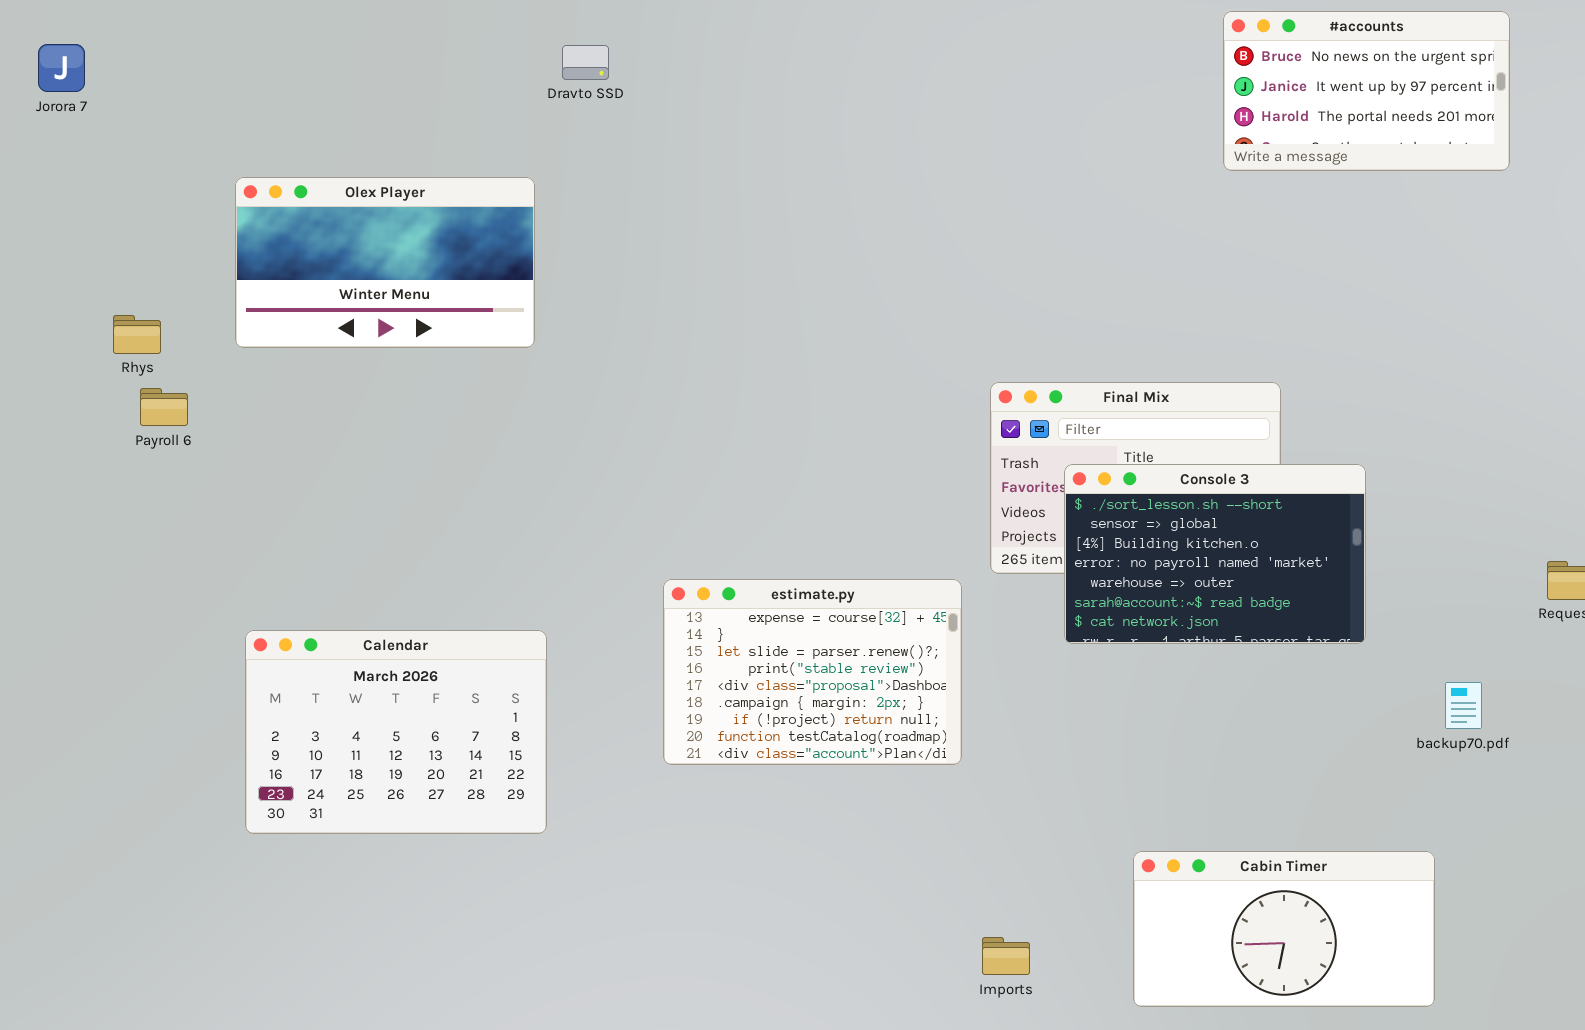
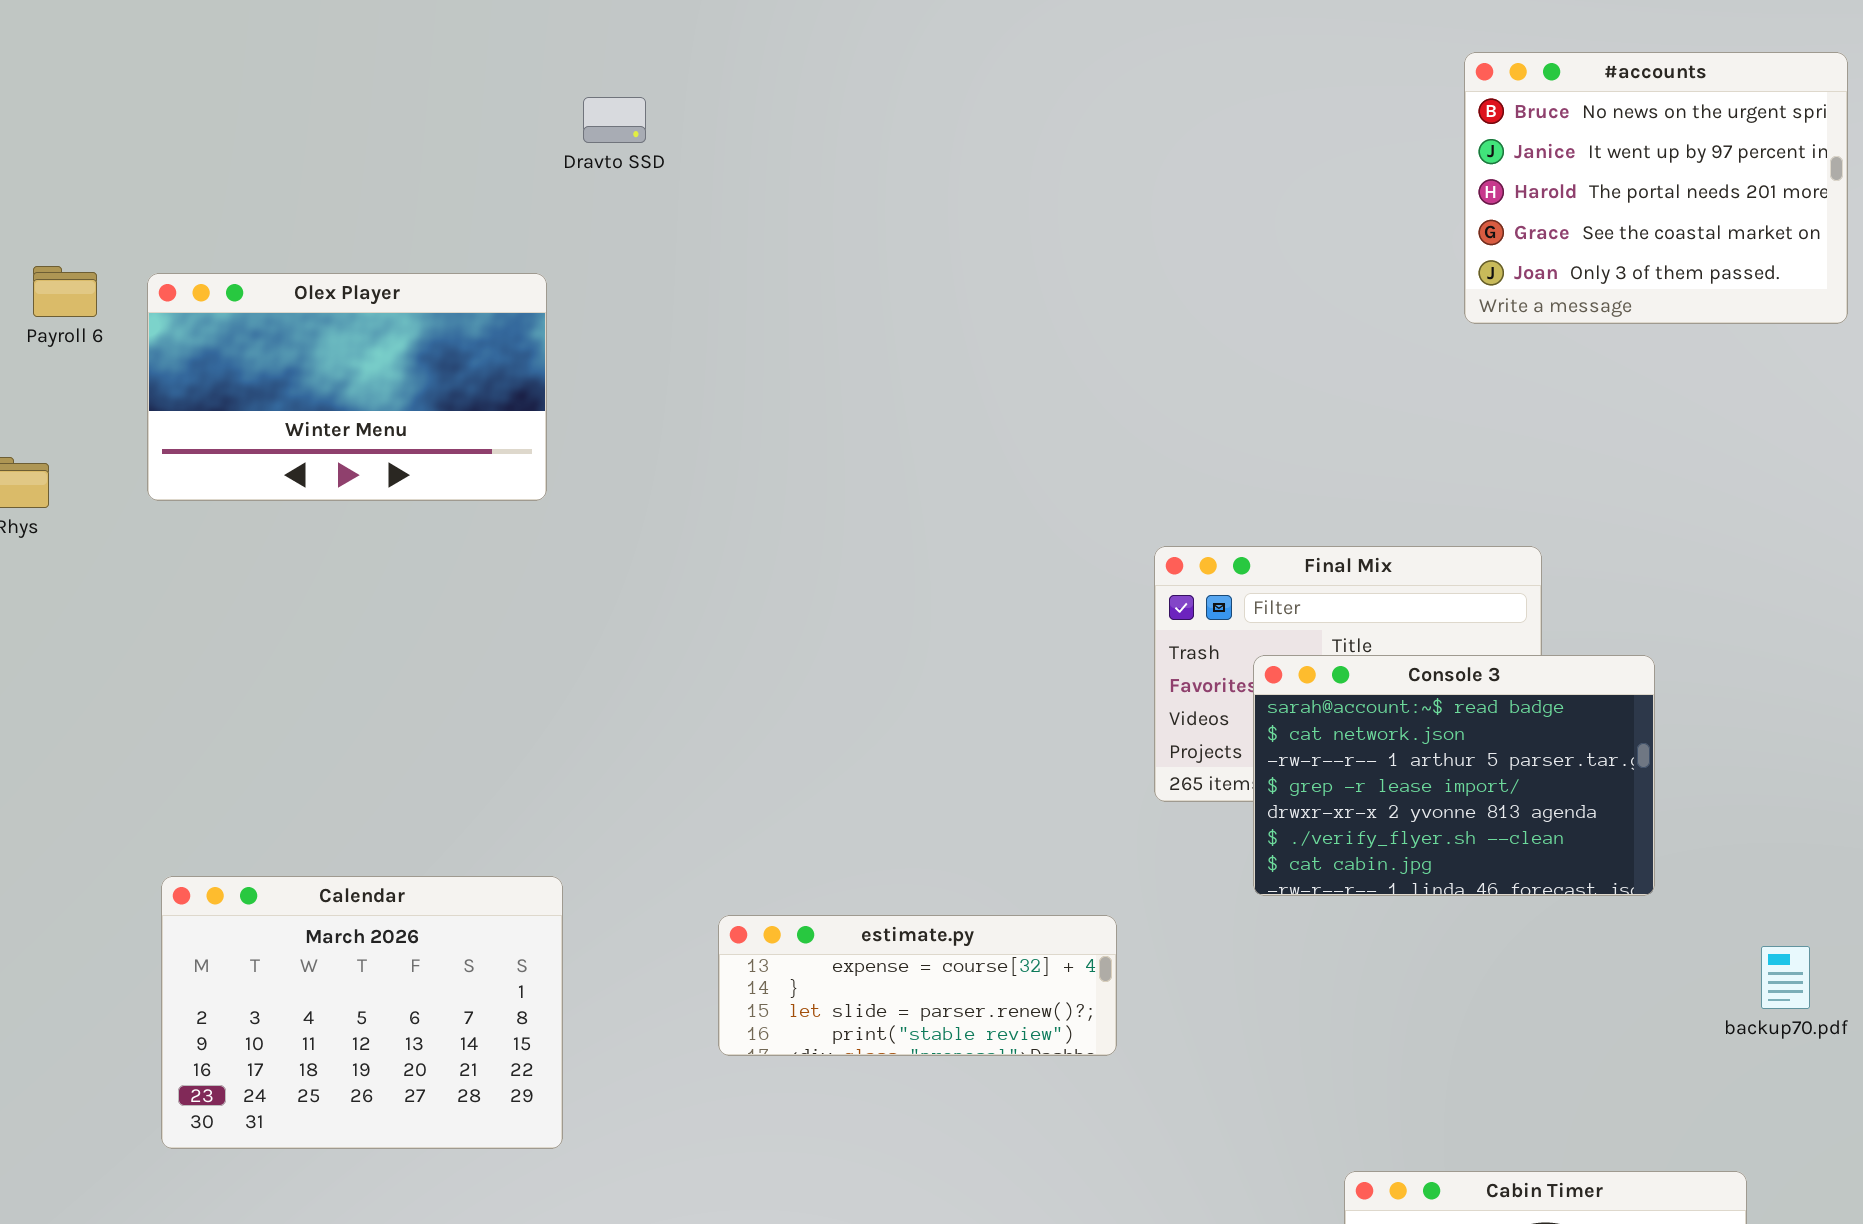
#accounts: [1223,11,1510,171] -> [1464,52,1848,324], resized
Payroll 6: [140,388,188,426] -> [33,266,97,317], moved
Console 3: [1064,464,1366,644] -> [1253,655,1655,896], scrolled down 5 rows
estimate.py: [663,579,962,765] -> [718,915,1117,1056], resized

